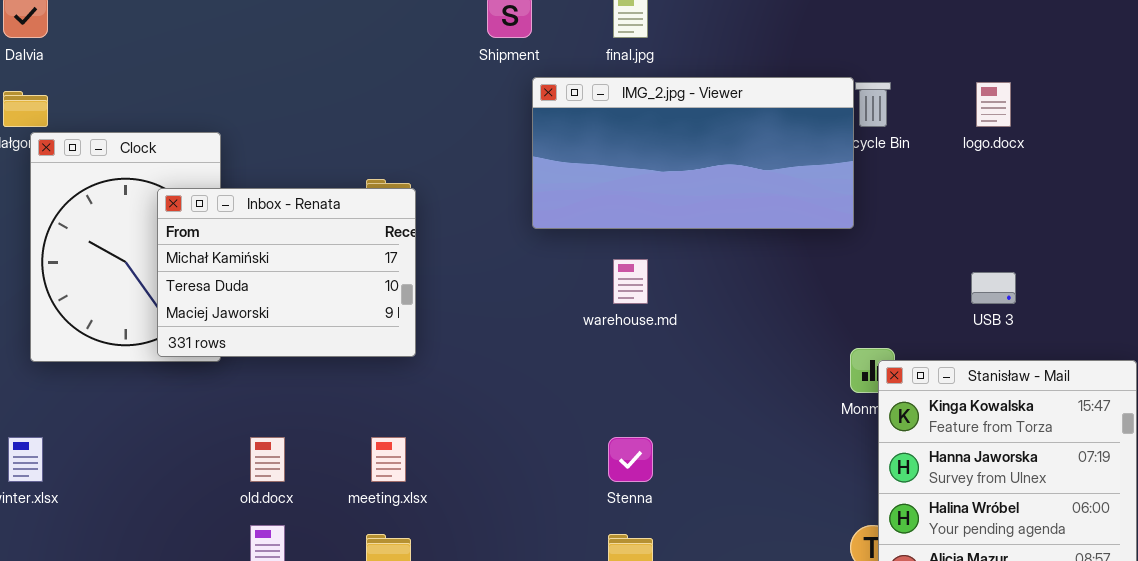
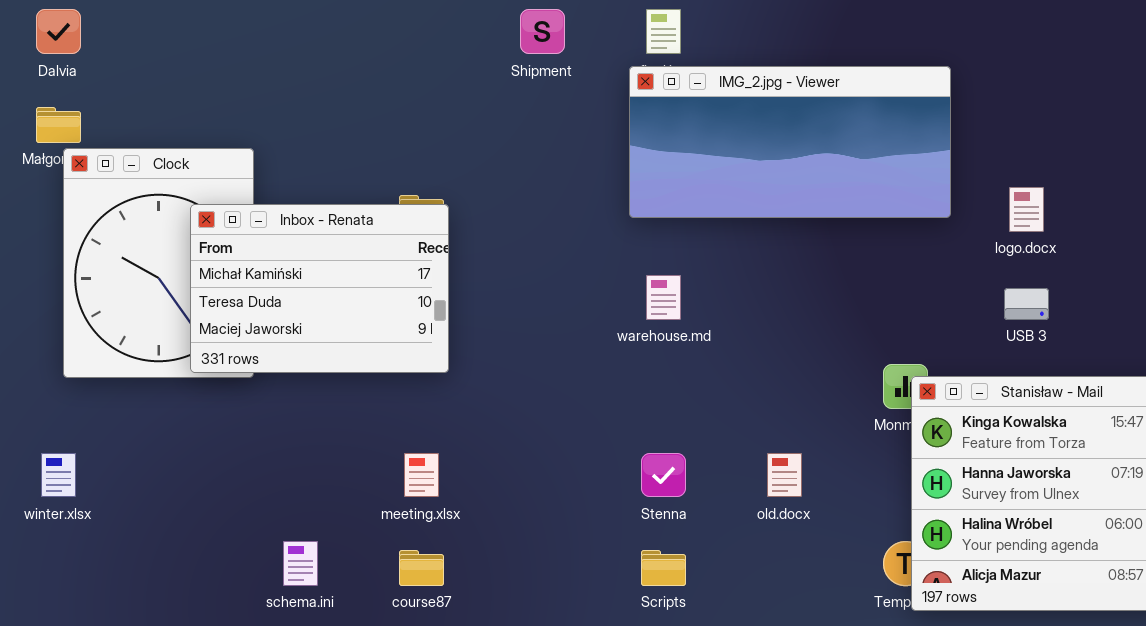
IMG_2.jpg - Viewer: [532,77,854,229] -> [629,66,951,218], moved
logo.docx: [976,82,1011,127] -> [1009,187,1044,232], moved
old.docx: [250,437,285,482] -> [767,453,802,497], moved

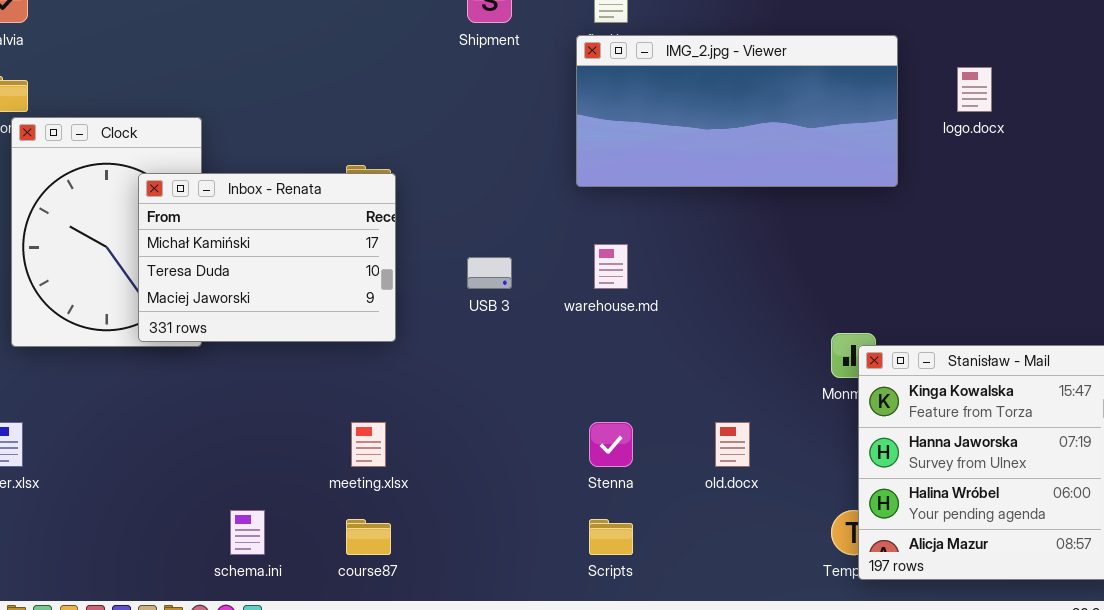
logo.docx: [1009,187,1044,232] -> [957,67,992,112], moved
USB 3: [1004,288,1049,320] -> [467,257,512,289], moved

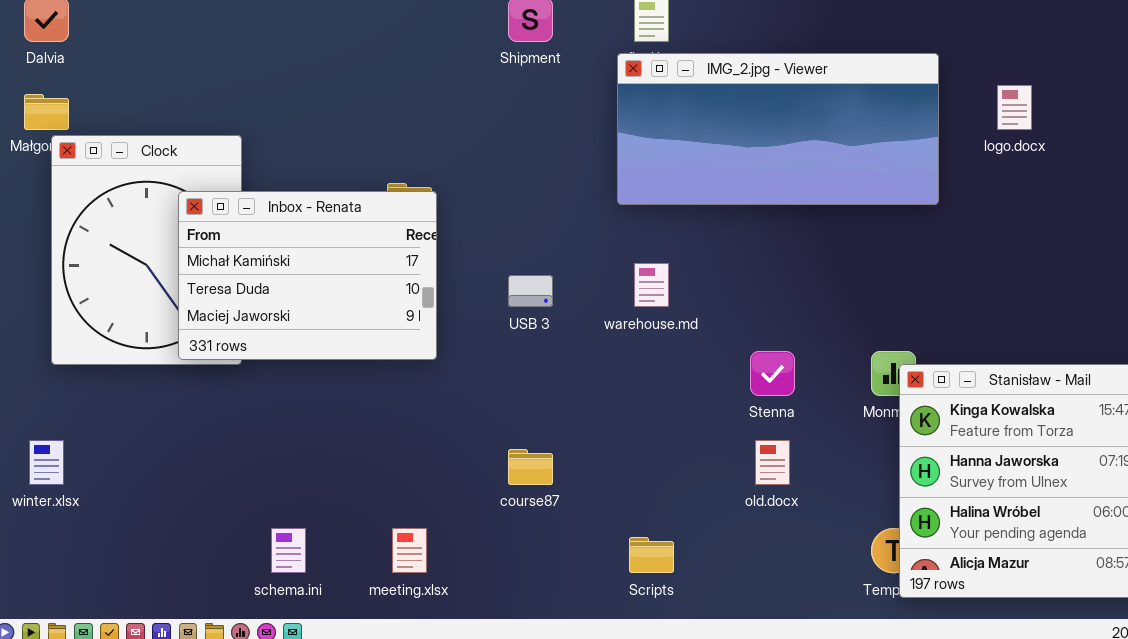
meeting.xlsx: [351,422,386,467] -> [392,528,427,573], moved
Stenna: [589,422,633,467] -> [750,351,795,396], moved
course87: [346,519,391,555] -> [508,449,553,485], moved

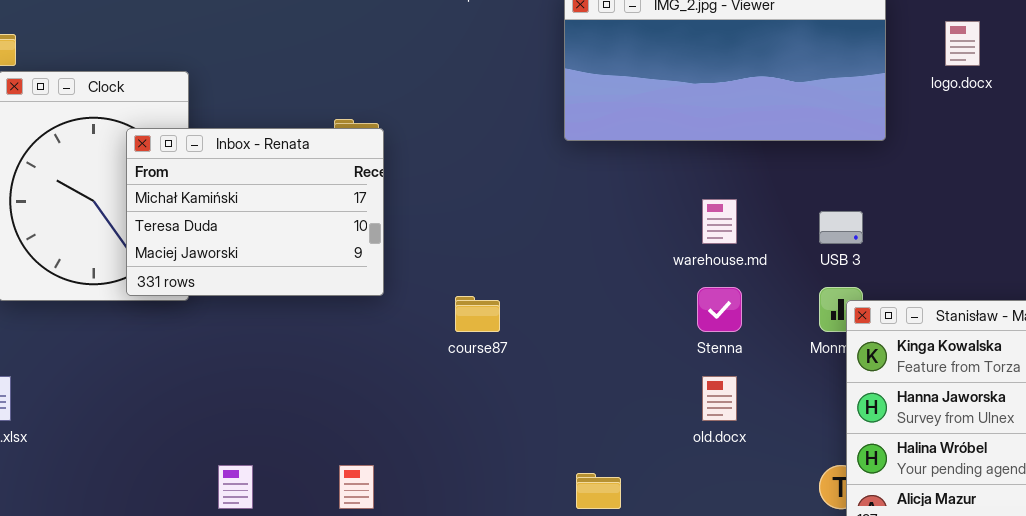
warehouse.md: [634,263,669,307] -> [702,199,737,244], moved
USB 3: [508,275,553,307] -> [819,211,863,244], moved
course87: [508,449,553,485] -> [455,296,500,332], moved

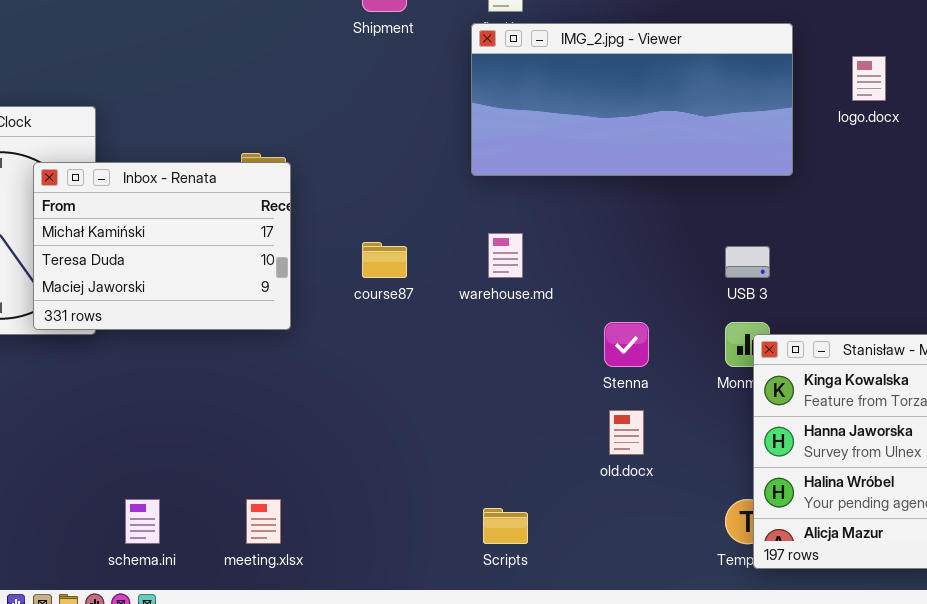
warehouse.md: [702,199,737,244] -> [488,233,523,278], moved
course87: [455,296,500,332] -> [362,242,407,278], moved

